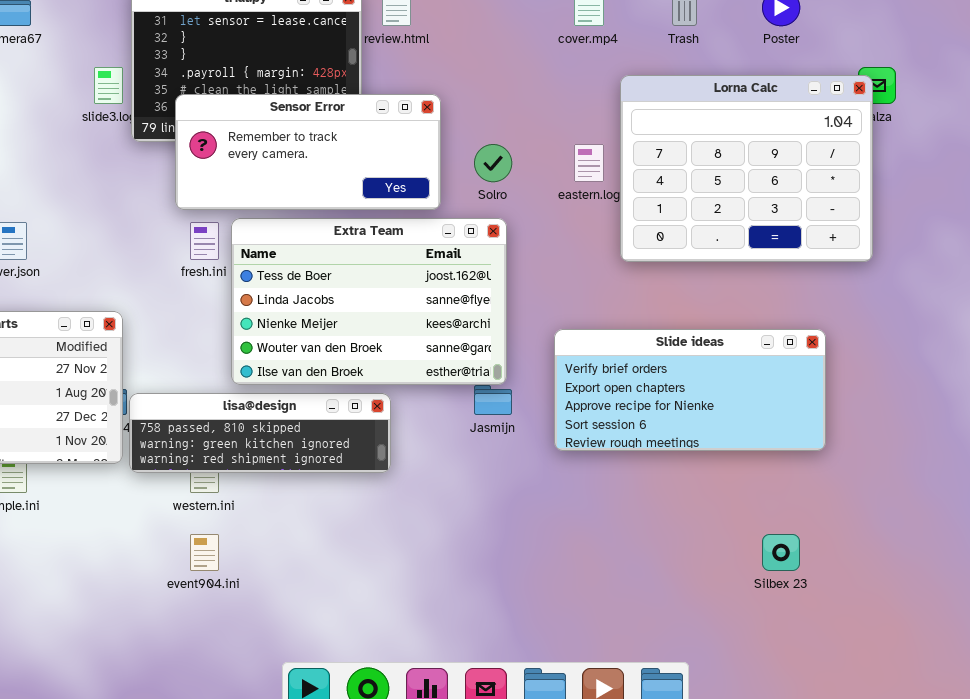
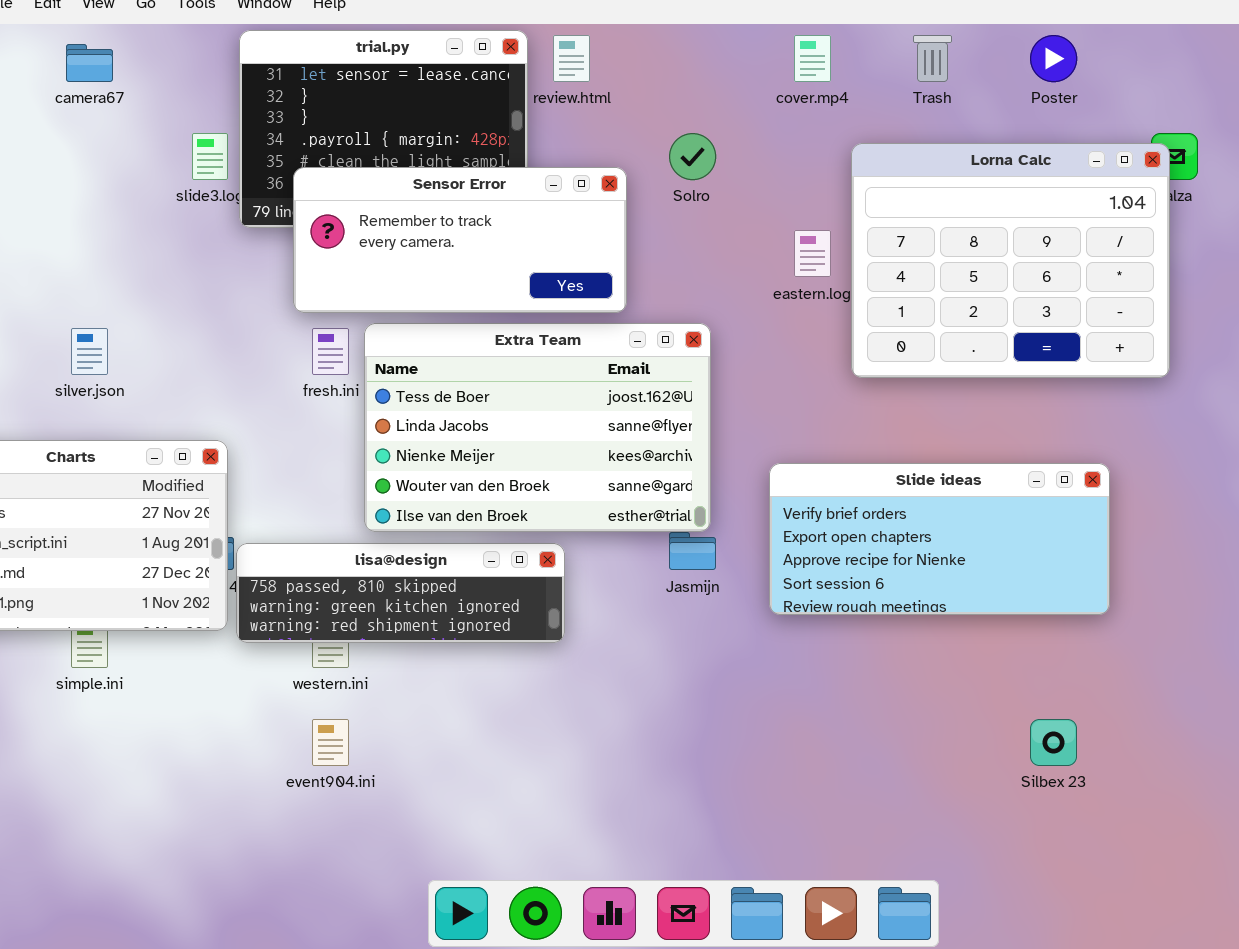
Solro: [474,144,512,182] -> [669,133,716,180], moved

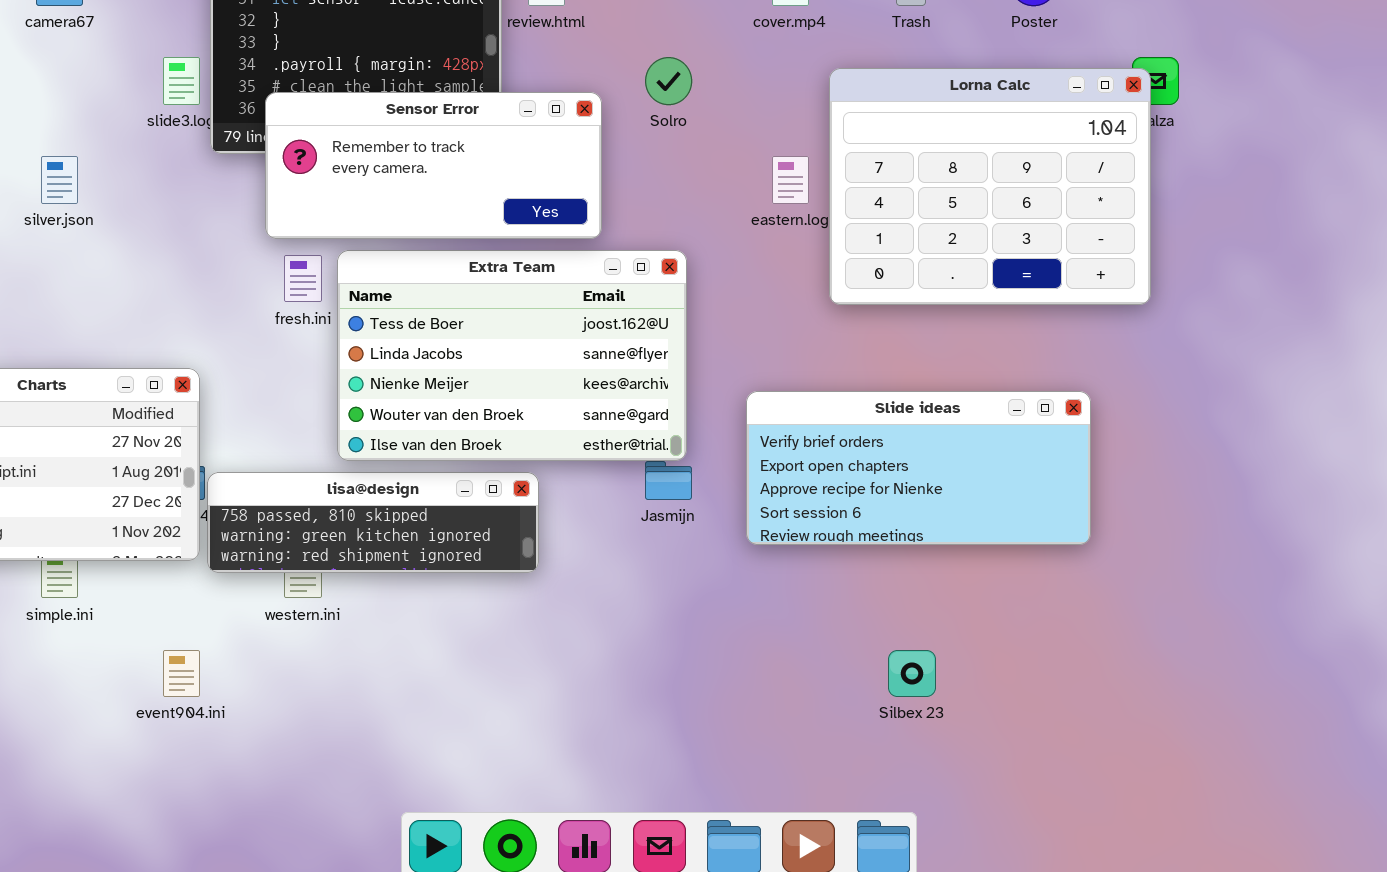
silver.json: [71,328,108,375] -> [41,156,78,204], moved
event904.ini: [312,719,349,766] -> [163,650,200,697], moved
Silbex 23: [1030,719,1077,766] -> [888,650,936,697], moved

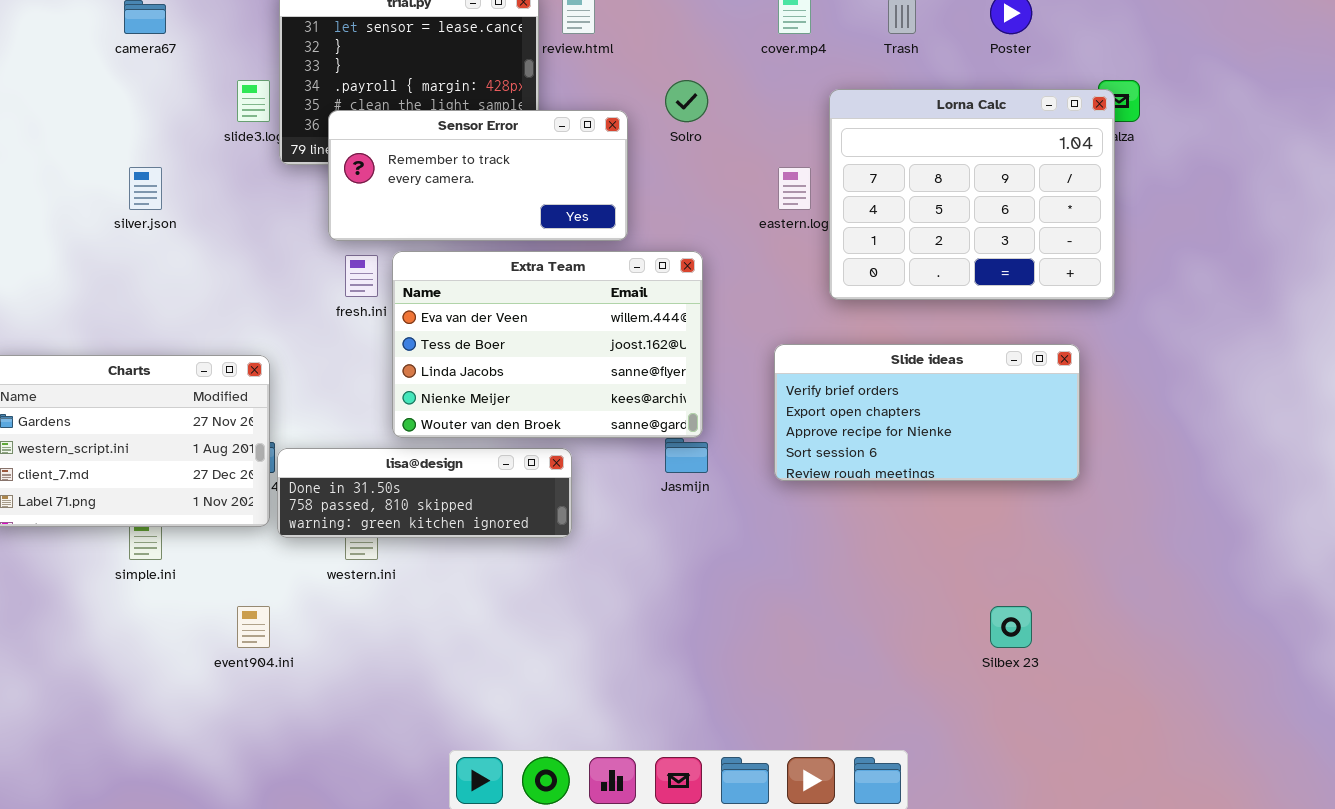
Extra Team: [337,250,687,461] -> [392,251,703,438], scrolled up 1 row
Slide ideas: [746,391,1091,545] -> [774,344,1080,481], moved
lisa@design: [207,472,539,573] -> [277,448,572,538], scrolled up 1 row
Silbex 23: [888,650,936,697] -> [990,606,1032,648], moved

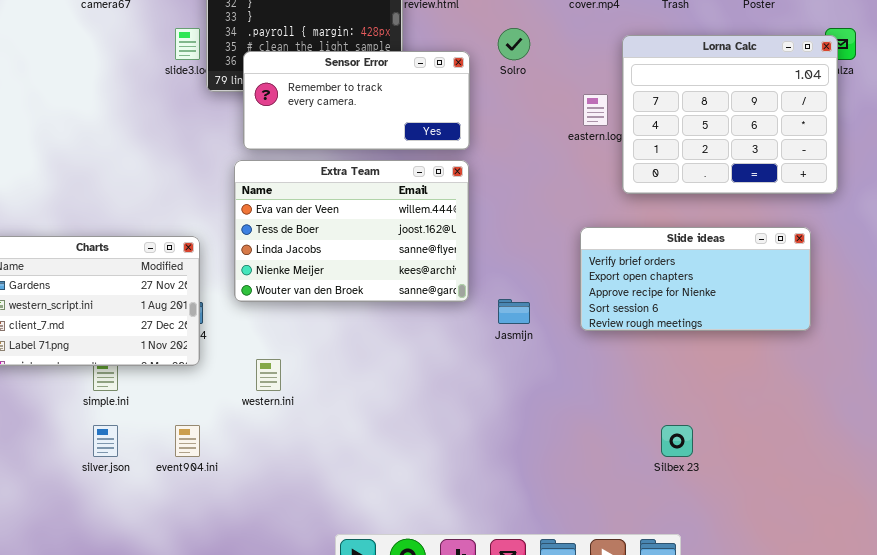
silver.json: [129,167,162,210] -> [93,425,118,457], moved
Extra Team: [392,251,703,438] -> [234,160,469,302], moved
lisa@design: [277,448,572,538] -> none, closed
Silbex 23: [990,606,1032,648] -> [661,425,693,457], moved

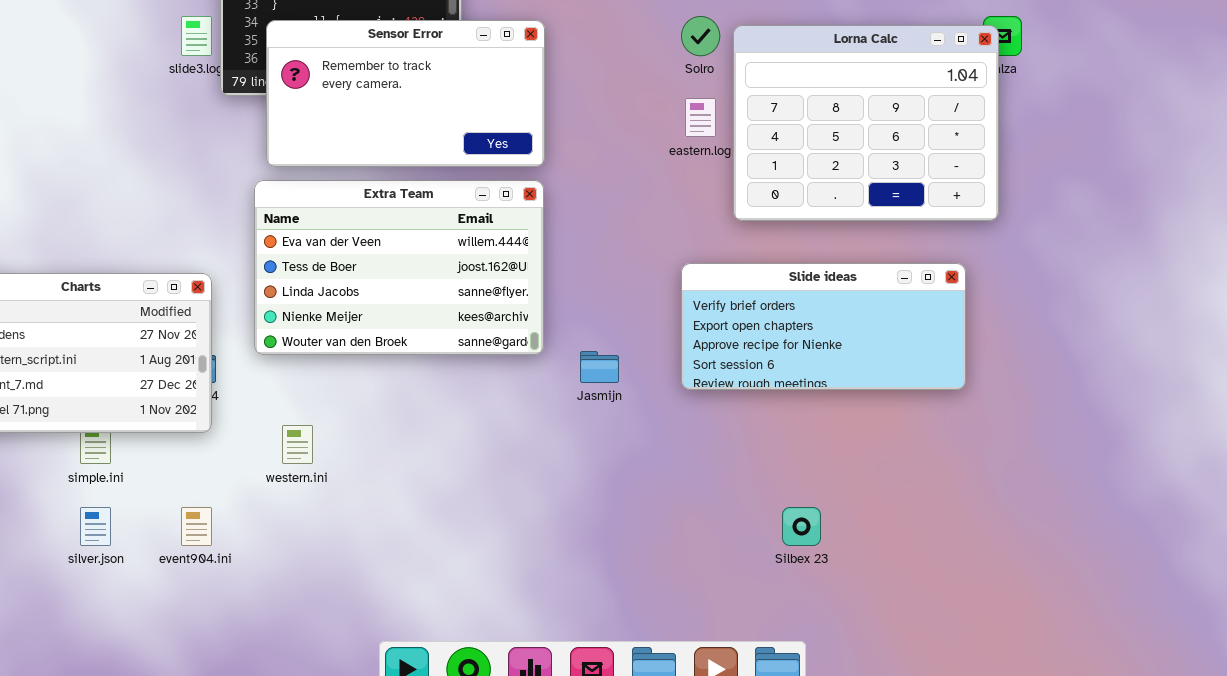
Solro: [498,28,530,60] -> [681,16,720,56], moved
Sensor Error: [243,51,470,150] -> [266,20,545,167], resized

